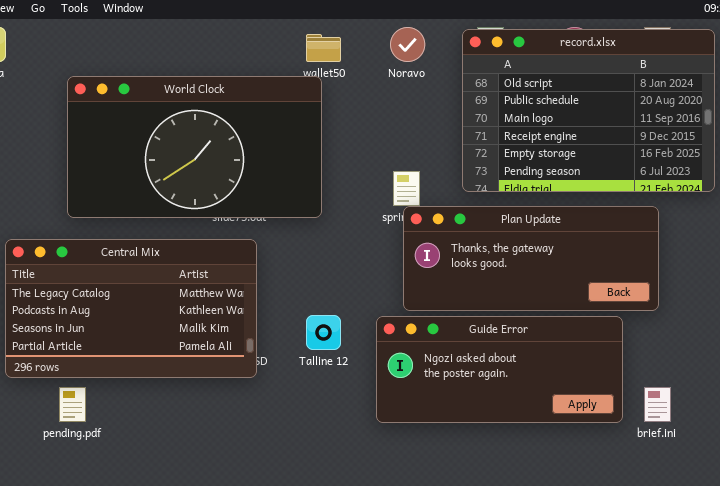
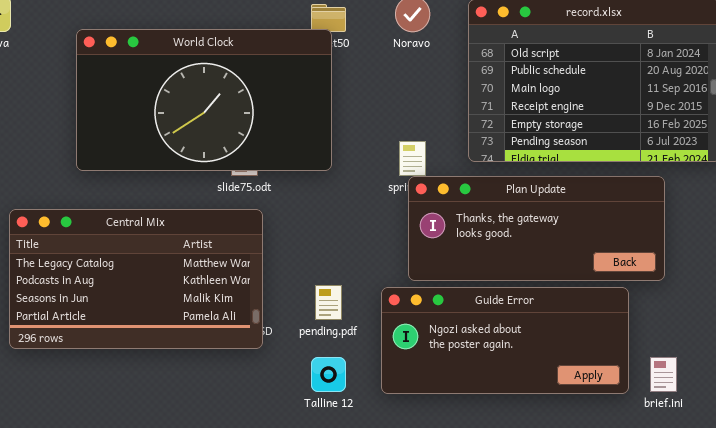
World Clock: [67,76,322,218] -> [76,29,332,171], moved
Talline 12: [306,315,341,350] -> [311,357,346,392], moved
pending.pdf: [59,387,86,422] -> [315,285,342,320], moved

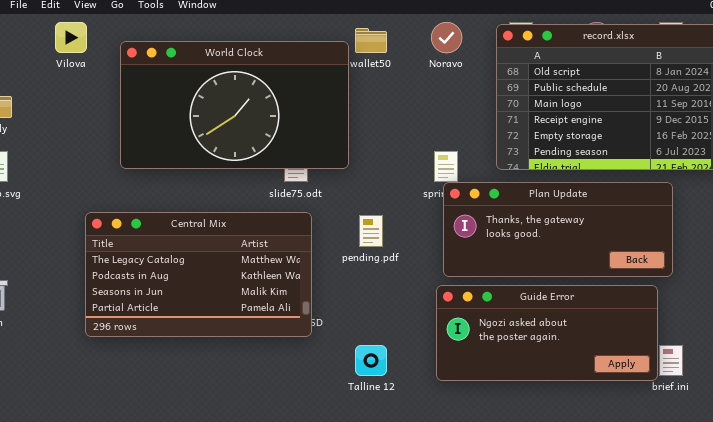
World Clock: [76,29,332,171] -> [120,41,349,169], moved
pending.pdf: [315,285,342,320] -> [359,215,383,247], moved
Guide Error: [381,287,629,394] -> [436,285,658,381], moved

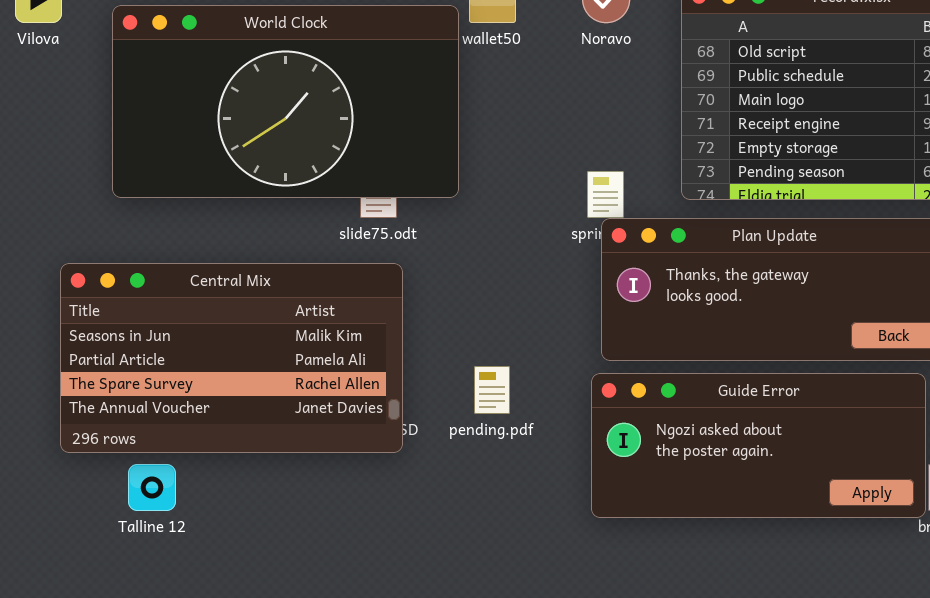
Central Mix: [85,212,312,337] -> [60,263,403,453], scrolled down 2 rows
pending.pdf: [359,215,383,247] -> [474,366,510,414], moved
Talline 12: [355,345,387,376] -> [128,464,176,511], moved

